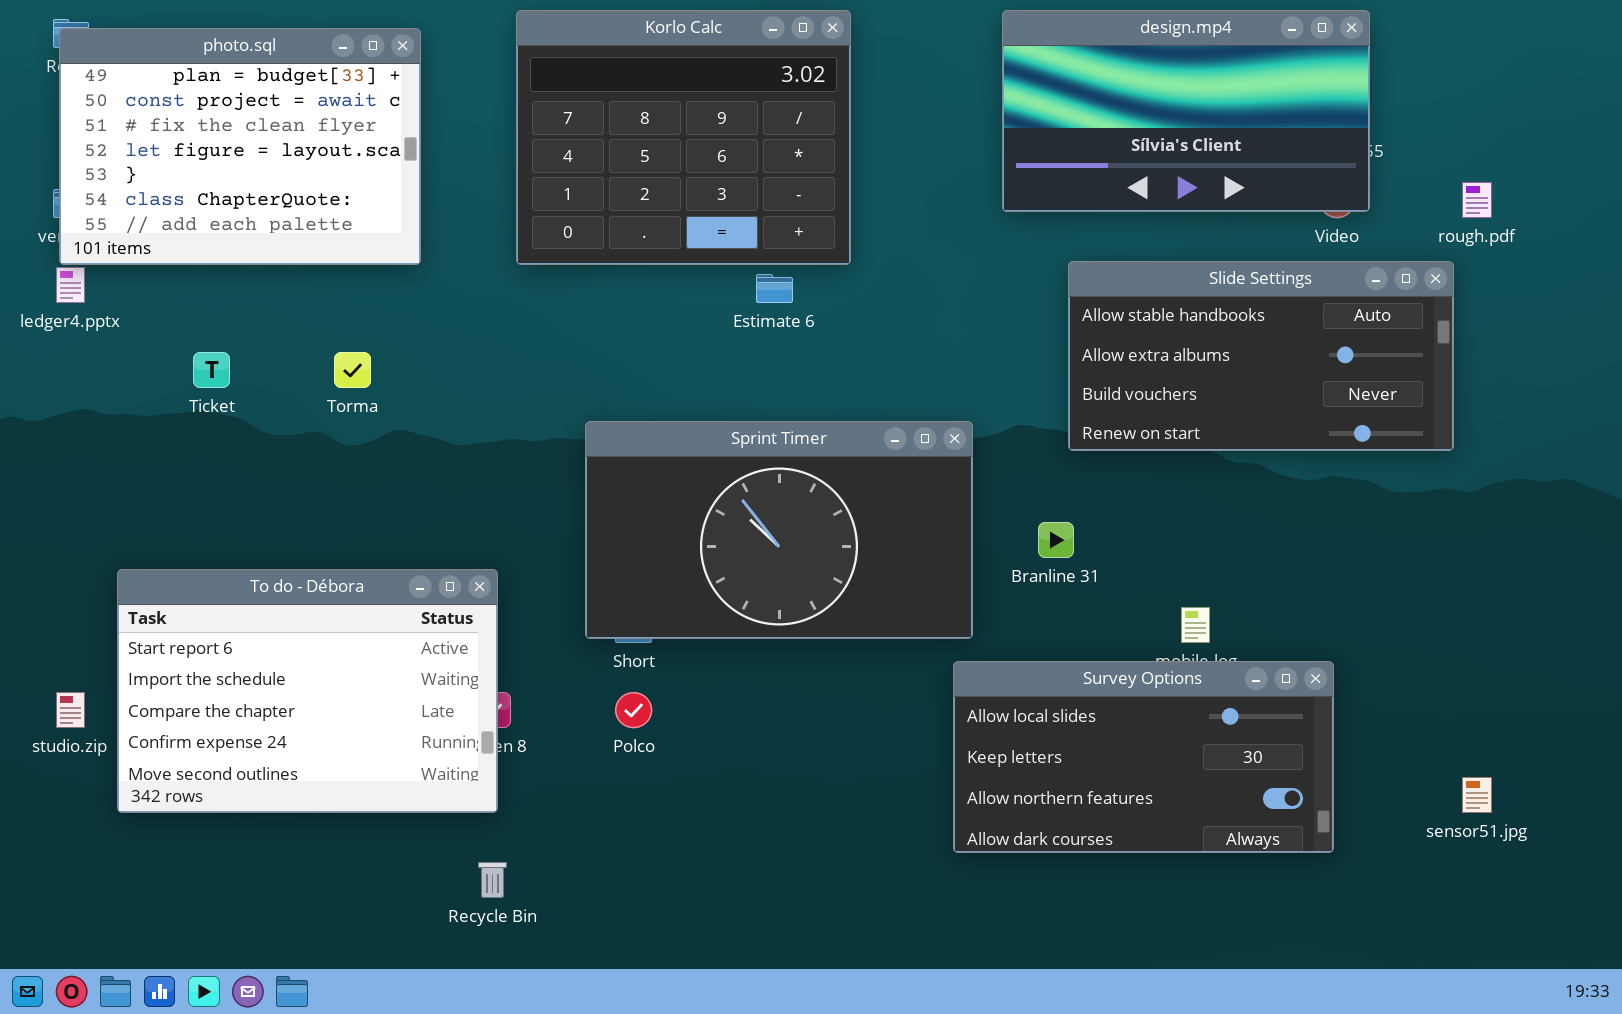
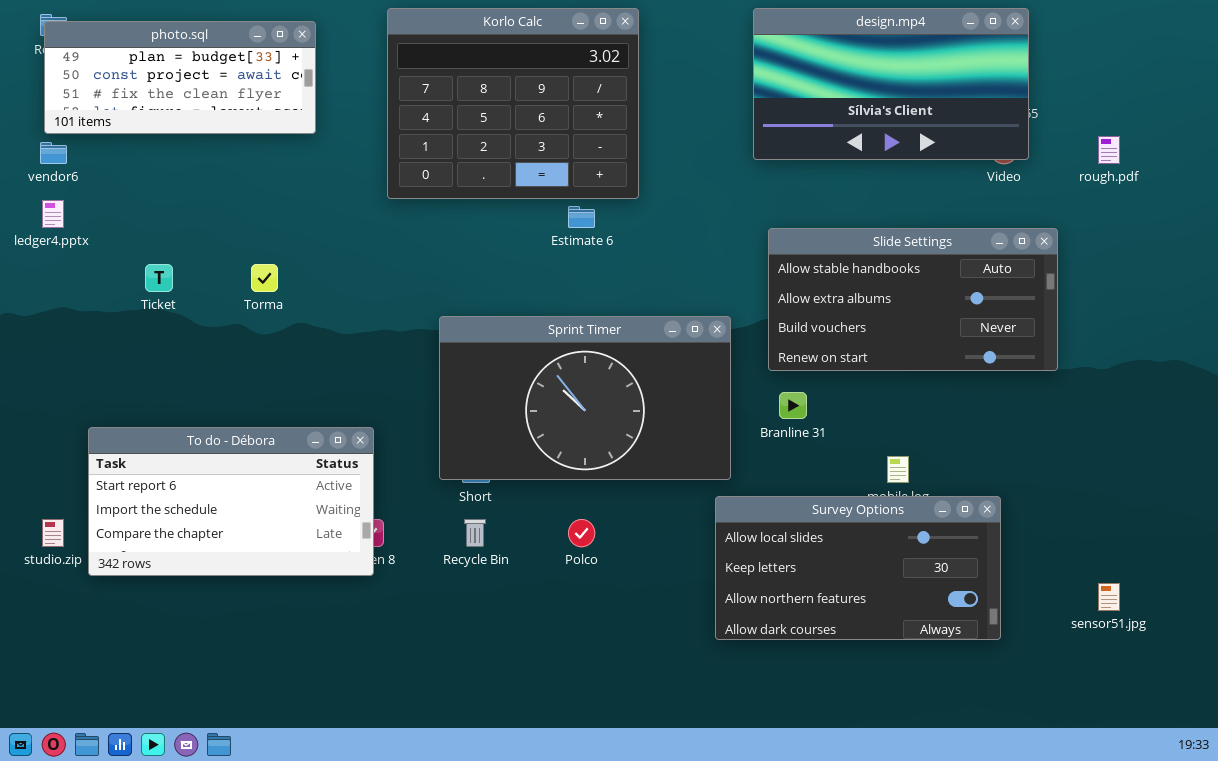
photo.sql: [59,28,421,265] -> [44,21,316,134], resized
Slide Settings: [1068,261,1454,451] -> [768,228,1058,371], moved
To do - Débora: [117,569,498,813] -> [88,427,374,576], resized
Polco: [615,692,652,728] -> [568,519,595,547], moved
Recycle Bin: [478,862,507,898] -> [464,519,486,547], moved

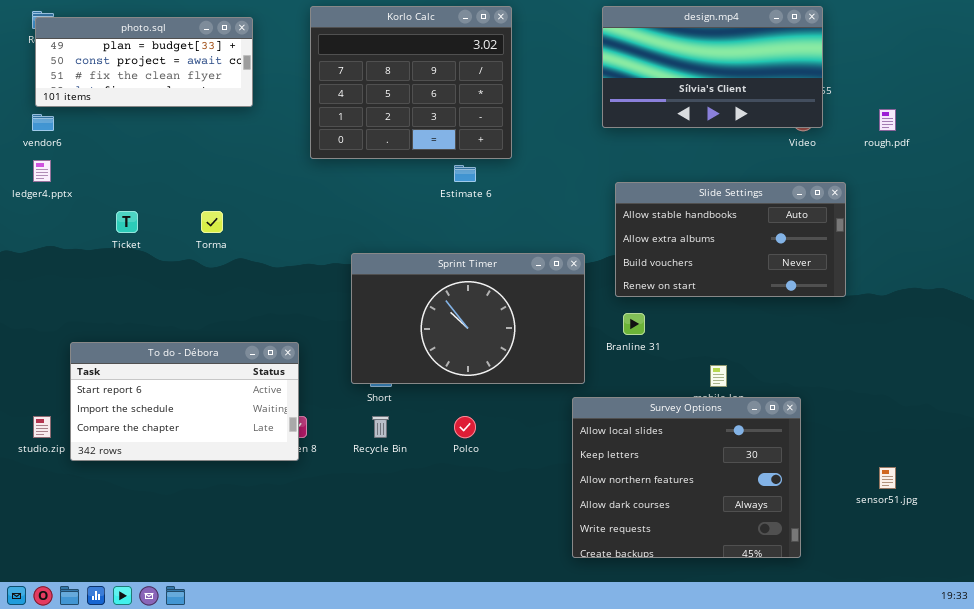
Survey Options: [715,496,1001,640] -> [572,397,801,558], resized

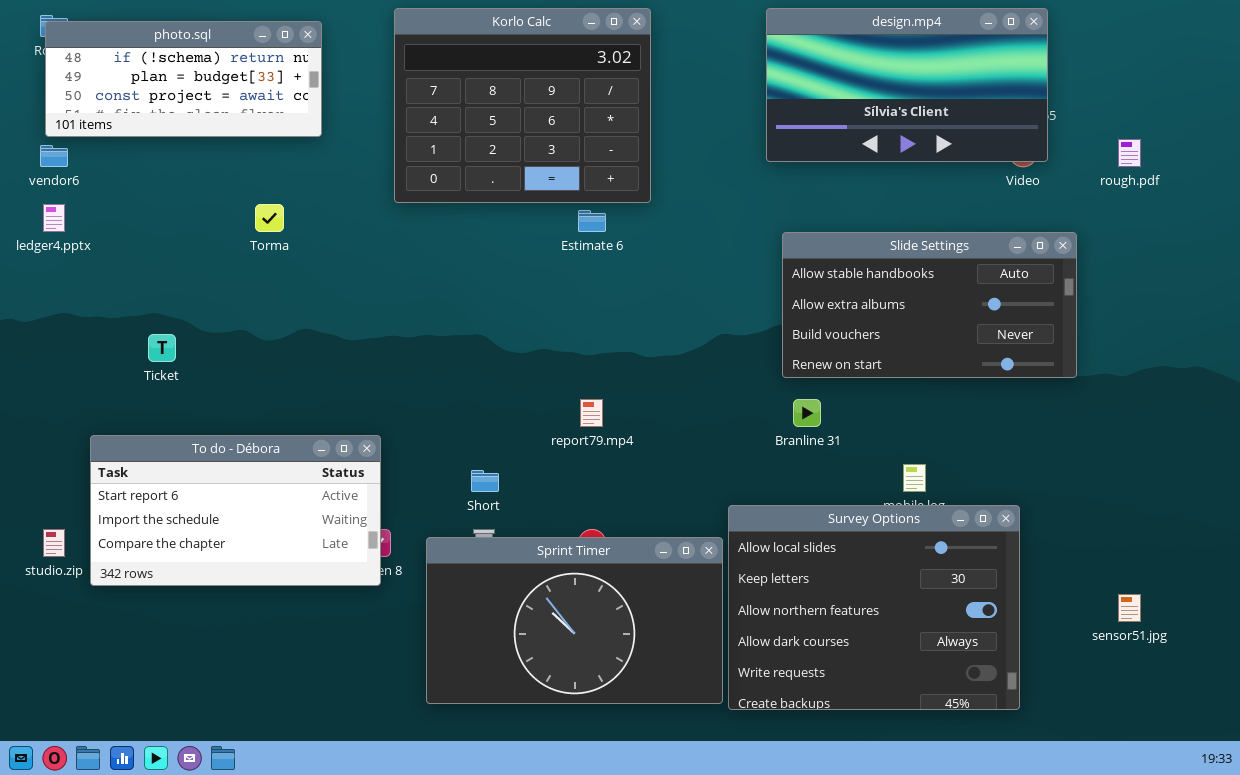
photo.sql: [35,17,253,107] -> [45,21,322,137], scrolled up 1 row
Ticket: [116,211,138,233] -> [148,334,176,362], moved
Torma: [201,211,223,233] -> [255,204,284,232], moved
Sprint Timer: [351,253,585,384] -> [426,537,723,704], moved

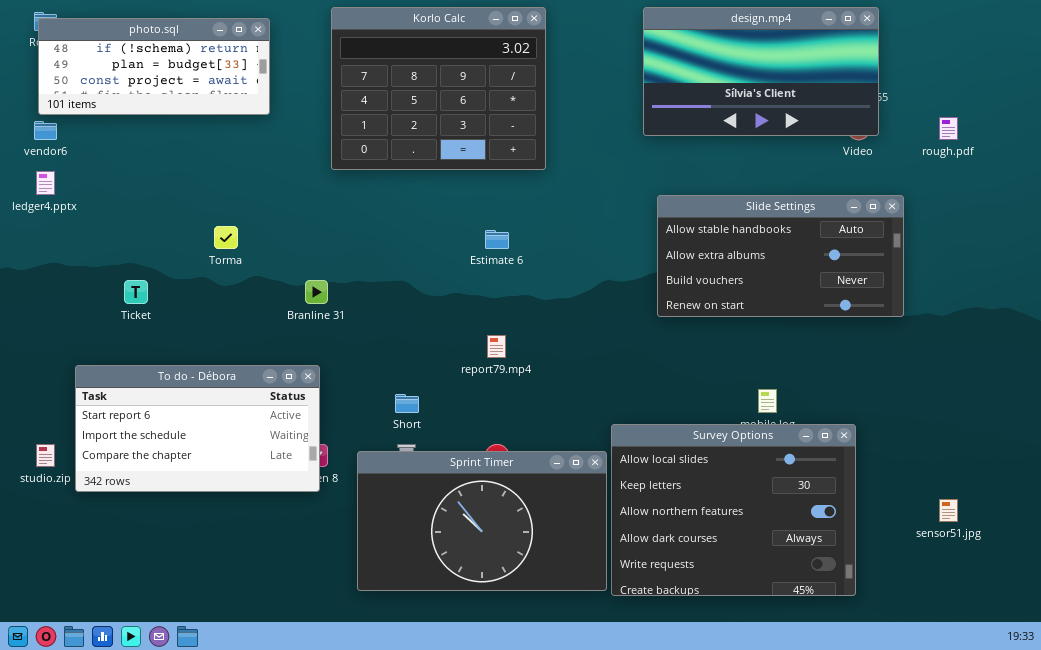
Torma: [255,204,284,232] -> [214,226,238,249], moved
Estimate 6: [578,210,606,232] -> [485,230,509,249], moved
Branline 31: [793,399,821,427] -> [305,280,328,304], moved

